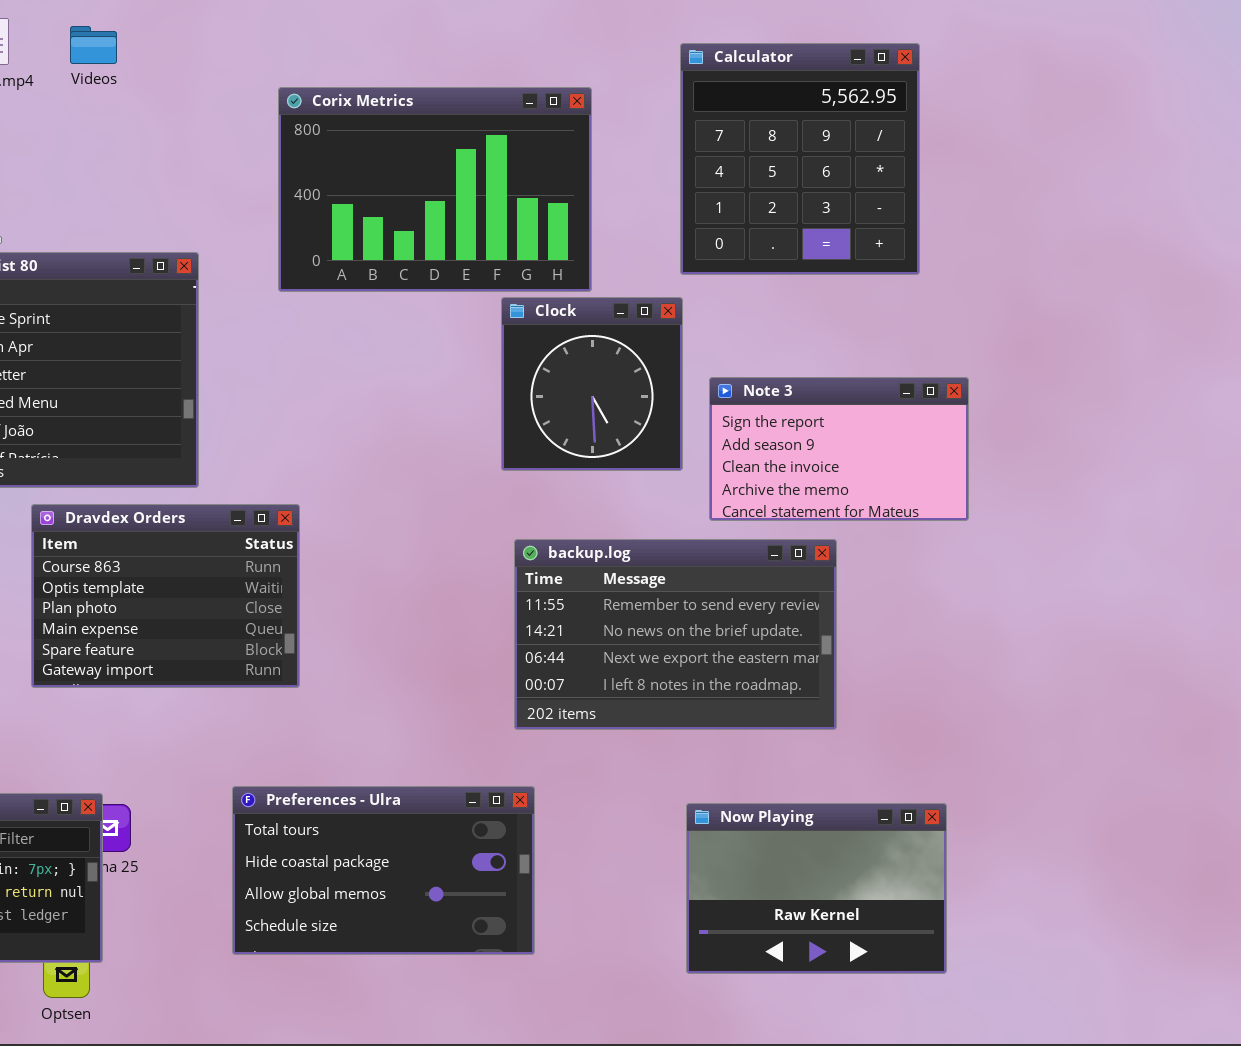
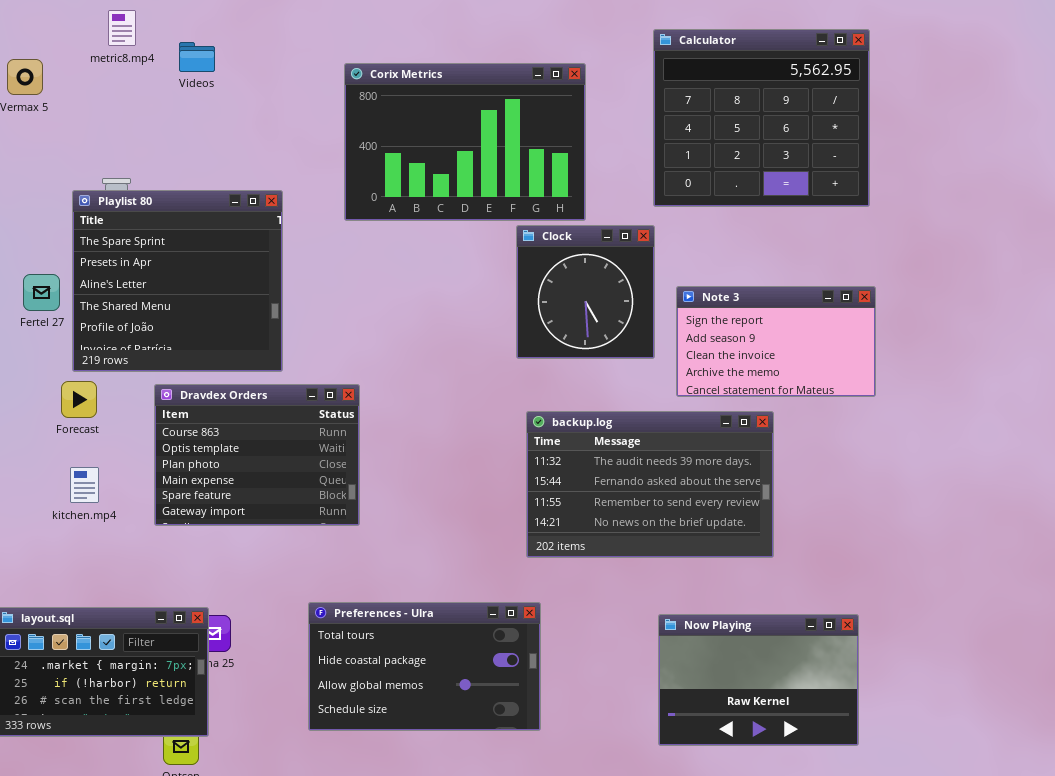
Videos: [70,26,117,64] -> [179,42,215,72], moved
Calculator: [680,43,920,275] -> [653,29,870,207], resized
backup.log: [514,539,837,730] -> [526,411,774,558], scrolled up 2 rows

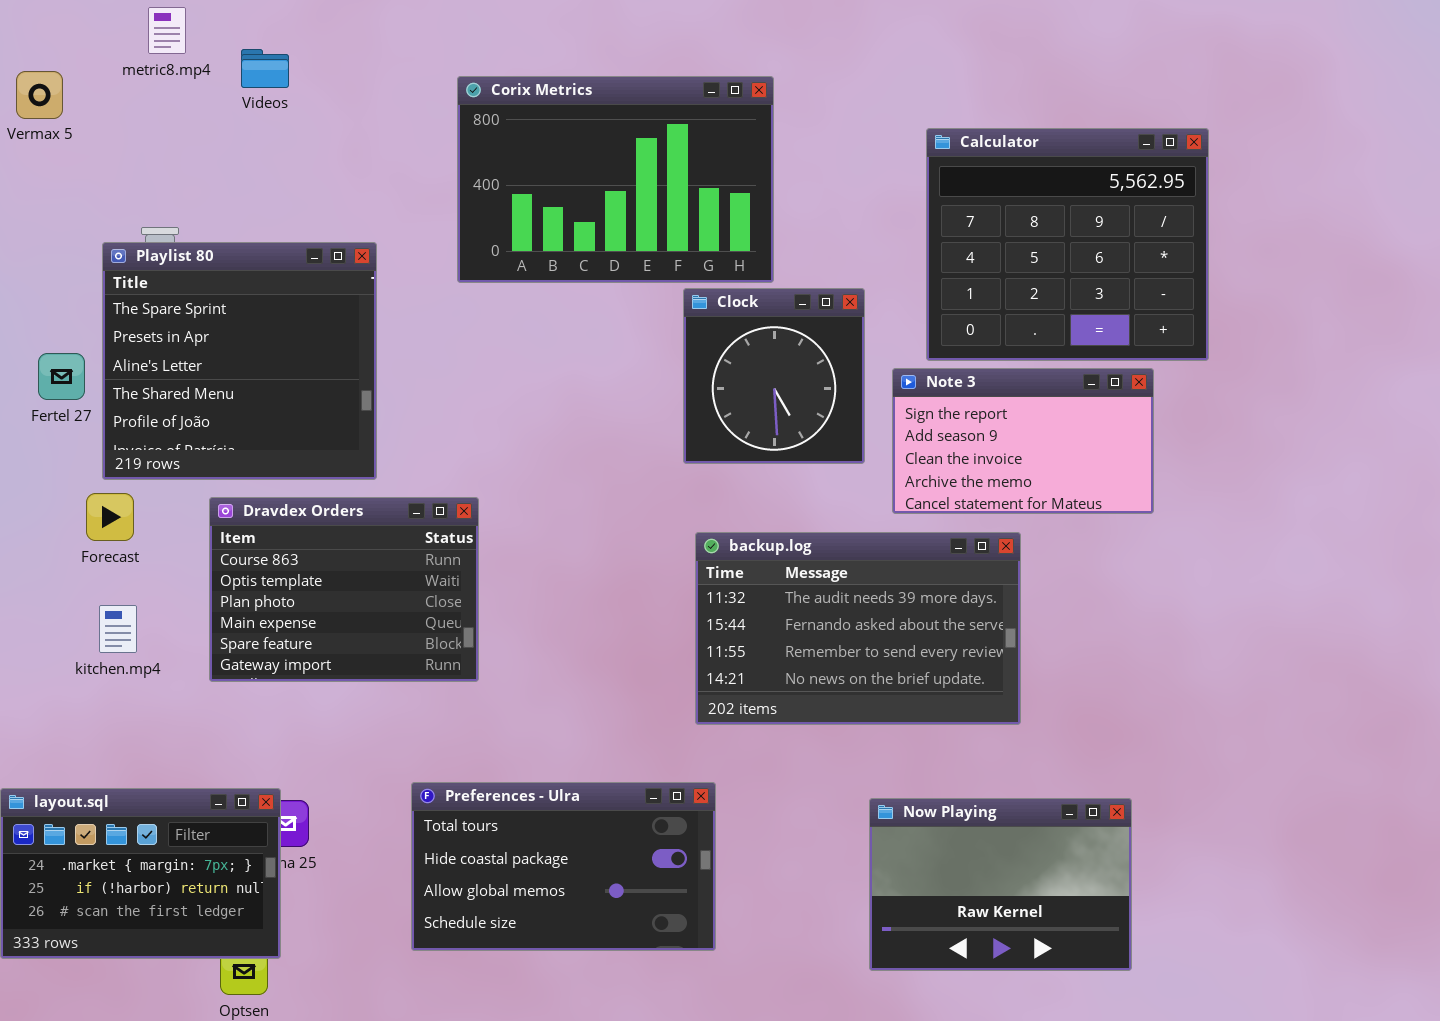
Calculator: [653,29,870,207] -> [926,128,1209,361], moved

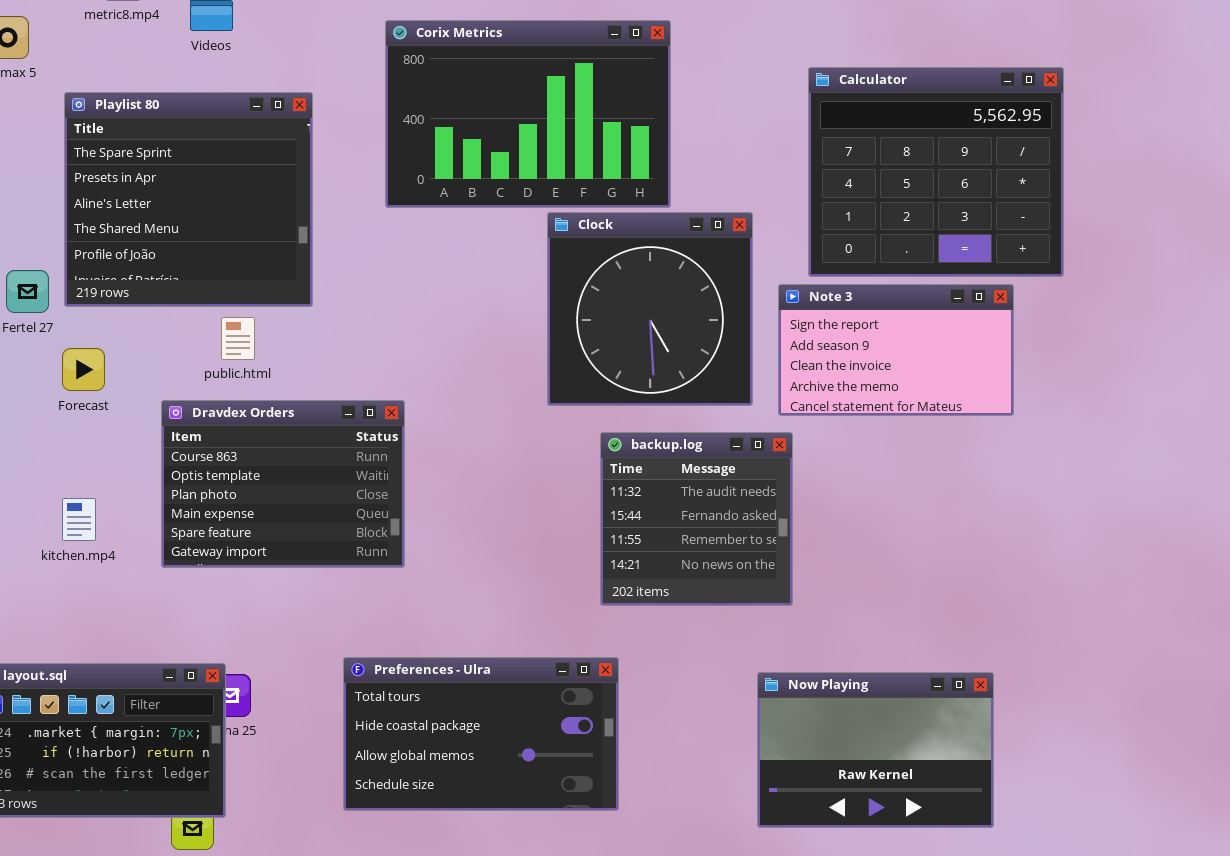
Playlist 80: [102,242,377,480] -> [64,92,313,307], moved
Clock: [683,288,865,464] -> [547,212,753,406], resized
Forecast: [86,493,134,541] -> [62,348,105,391], moved
backup.log: [695,532,1021,725] -> [600,432,793,606], resized

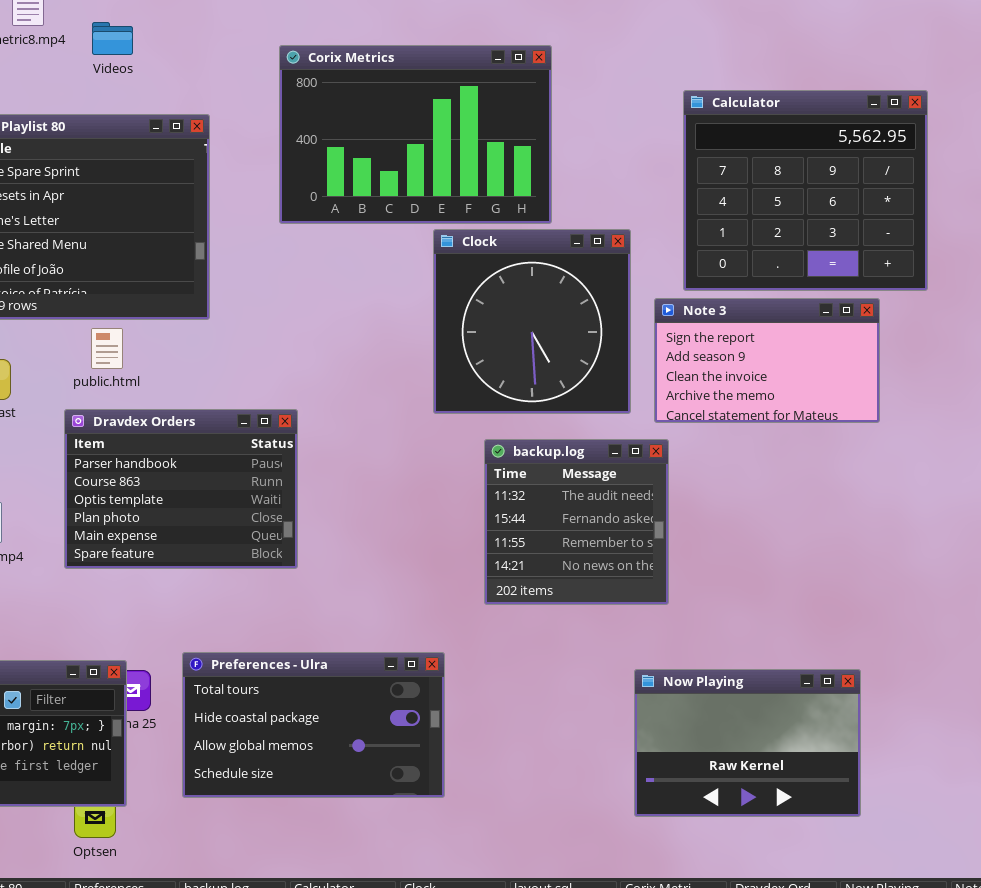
public.html: [221,317,255,360] -> [91,328,123,369], moved
Dravdex Orders: [161,400,405,568] -> [64,409,298,569], scrolled up 1 row
Preferences - Ulra: [343,657,619,811] -> [182,652,445,798], moved

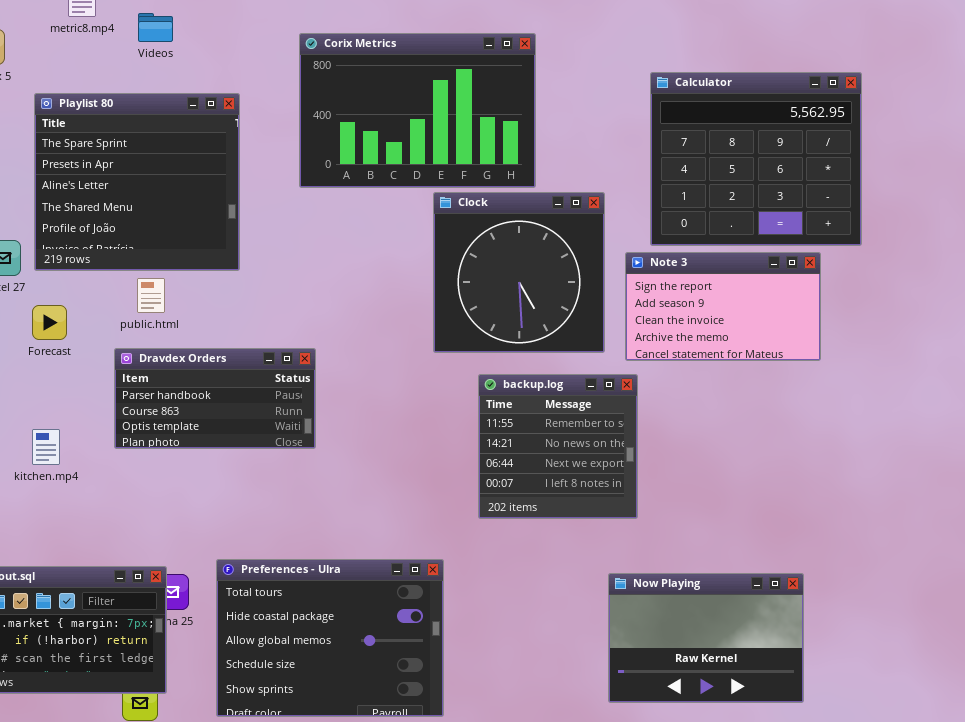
Dravdex Orders: [64,409,298,569] -> [114,348,316,449], resized
backup.log: [484,439,669,605] -> [478,374,638,519], scrolled down 2 rows
Preferences - Ulra: [182,652,445,798] -> [216,559,444,717], resized

